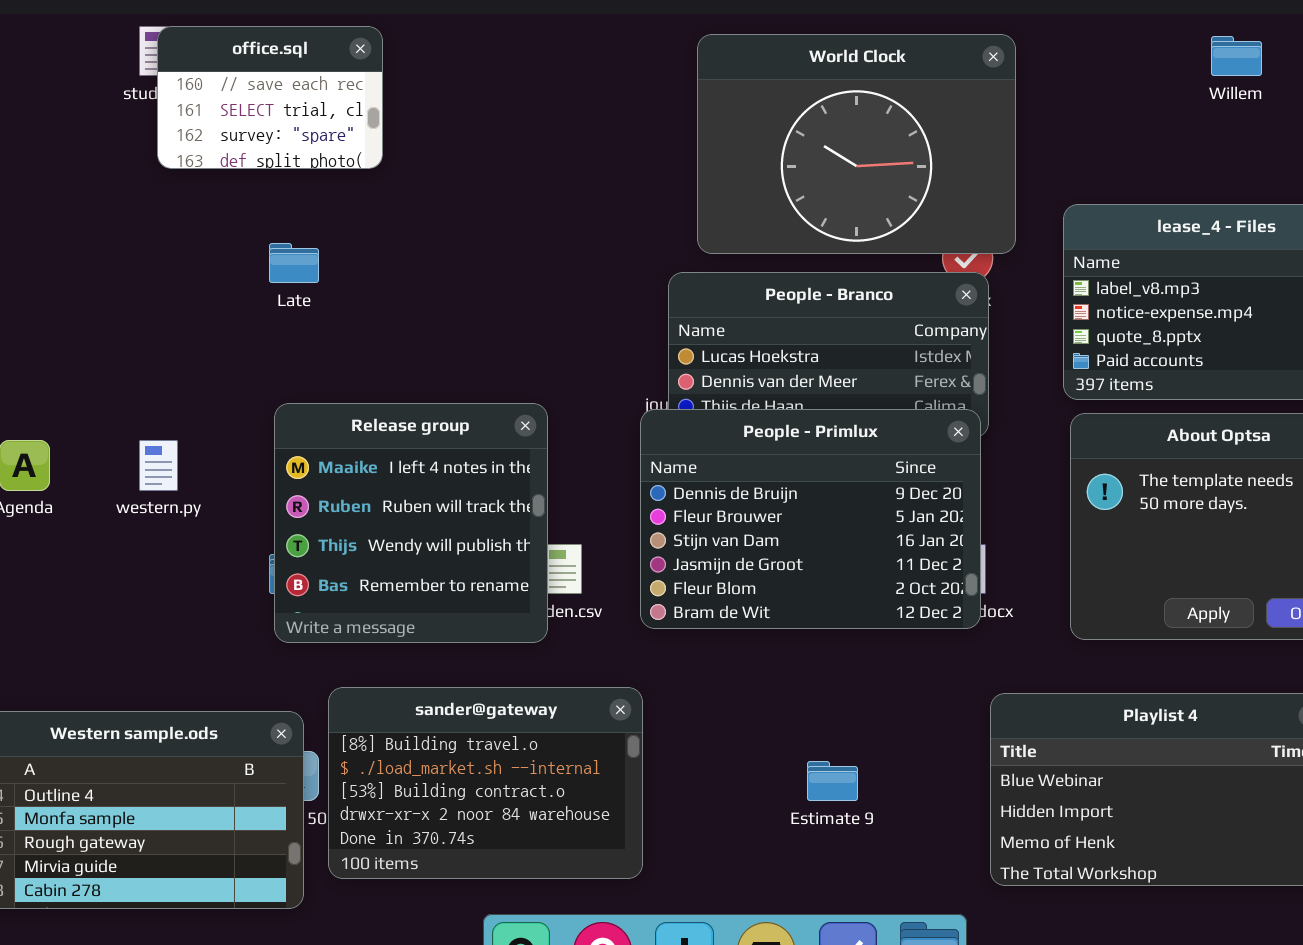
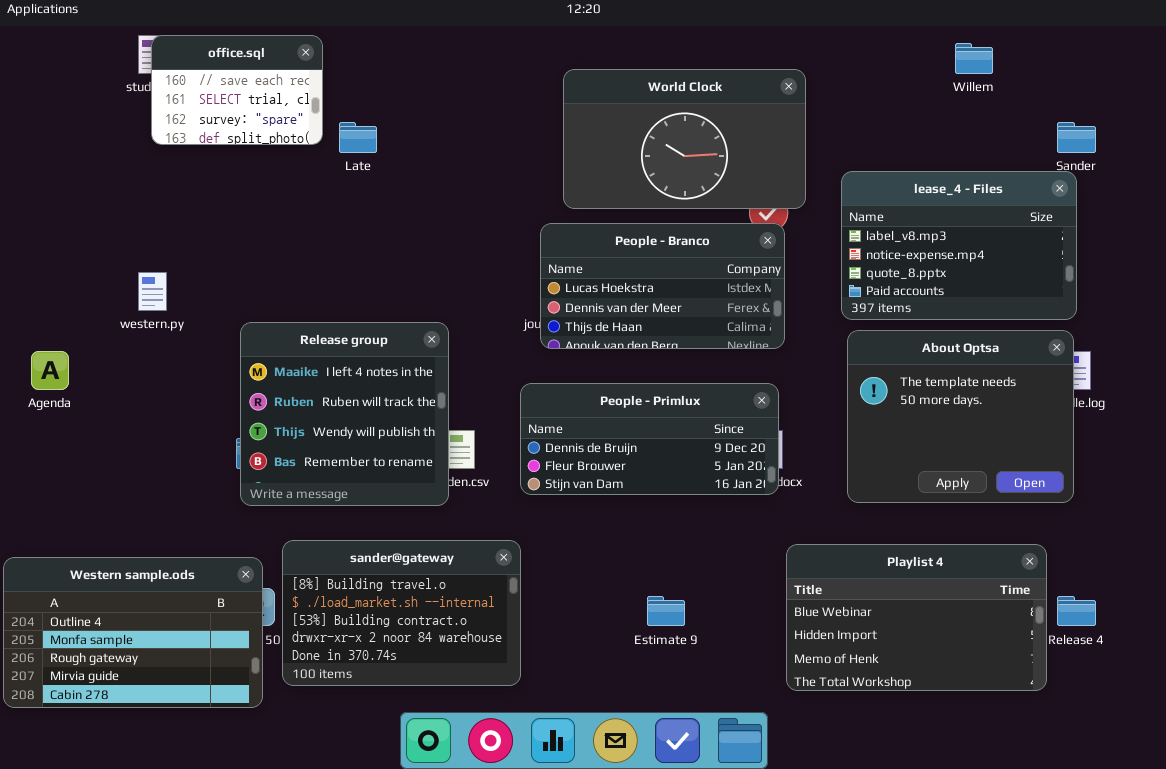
World Clock: [697,34,1016,254] -> [563,69,806,209], resized
Late: [269,243,319,283] -> [339,122,377,153], moved
People - Primlux: [640,409,981,629] -> [520,383,779,495], resized
western.py: [139,440,178,491] -> [138,272,167,311], moved

